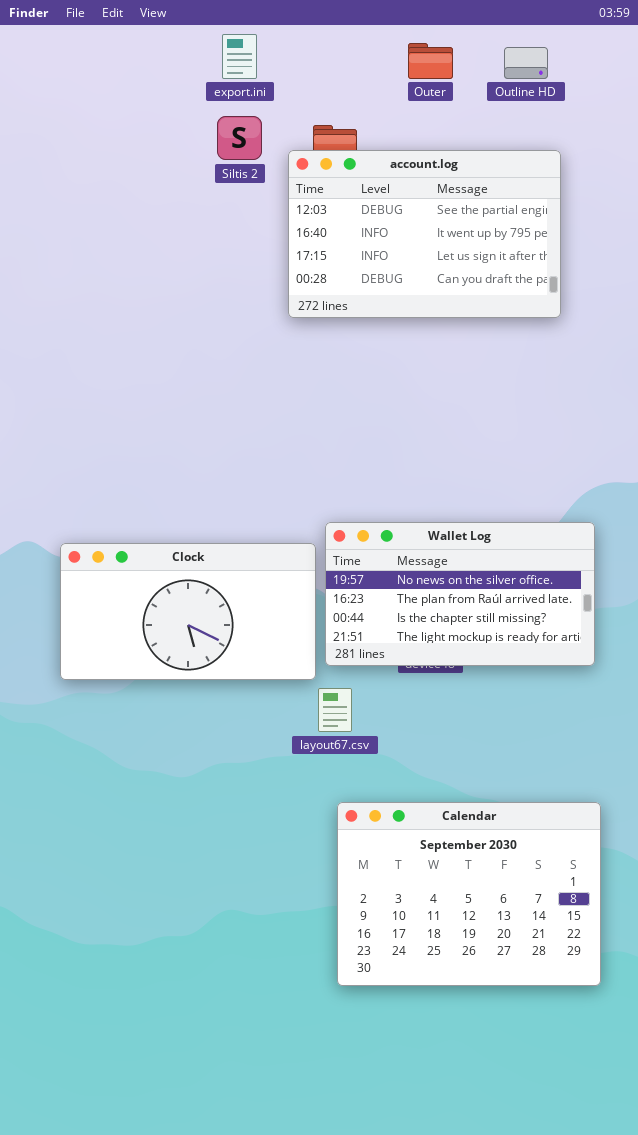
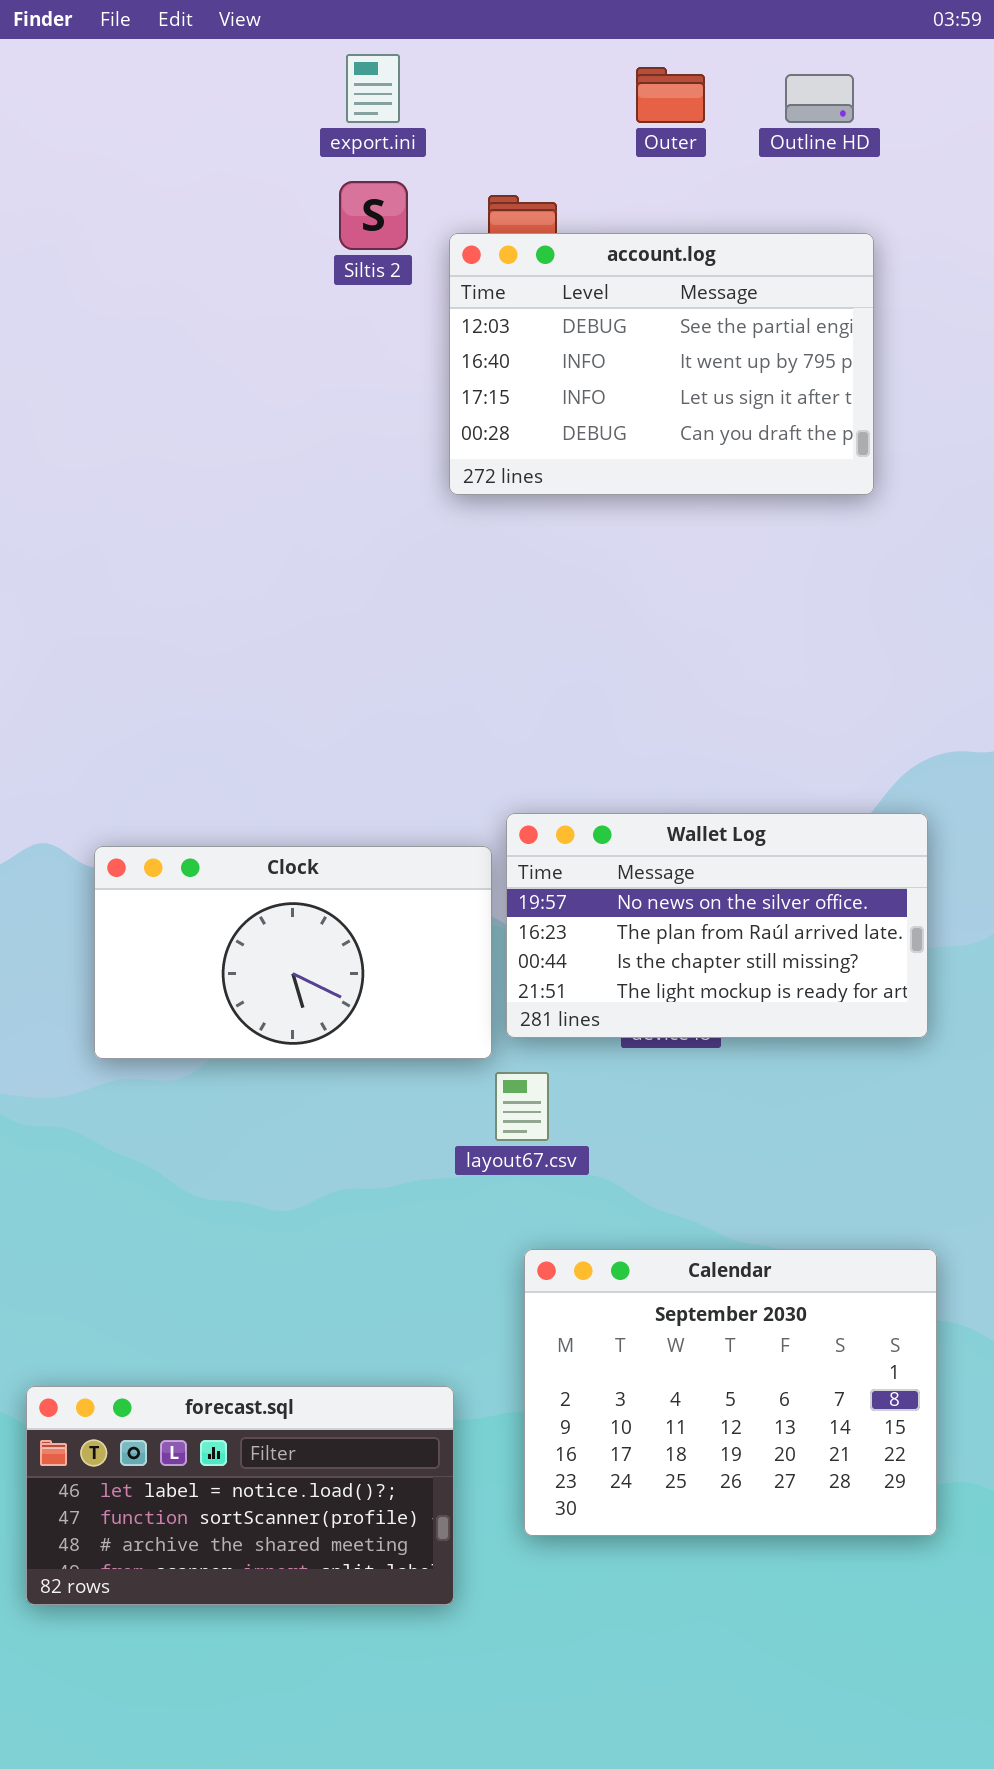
forecast.sql: none -> [26,1386,454,1605], opened

